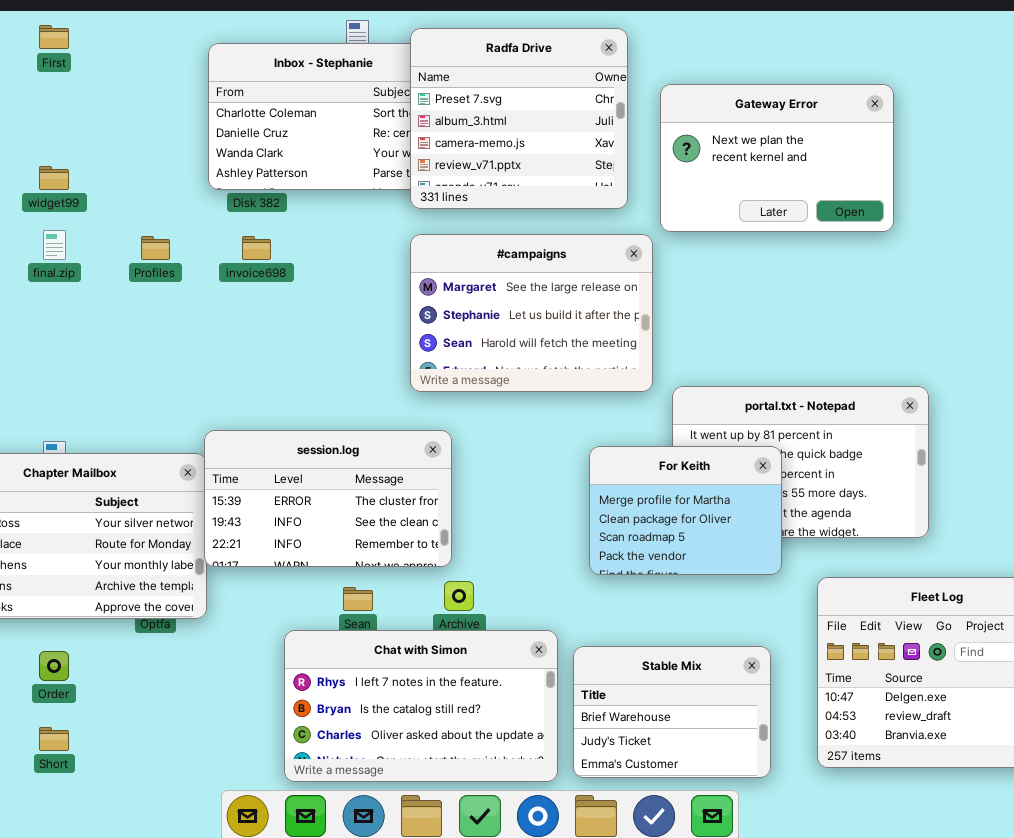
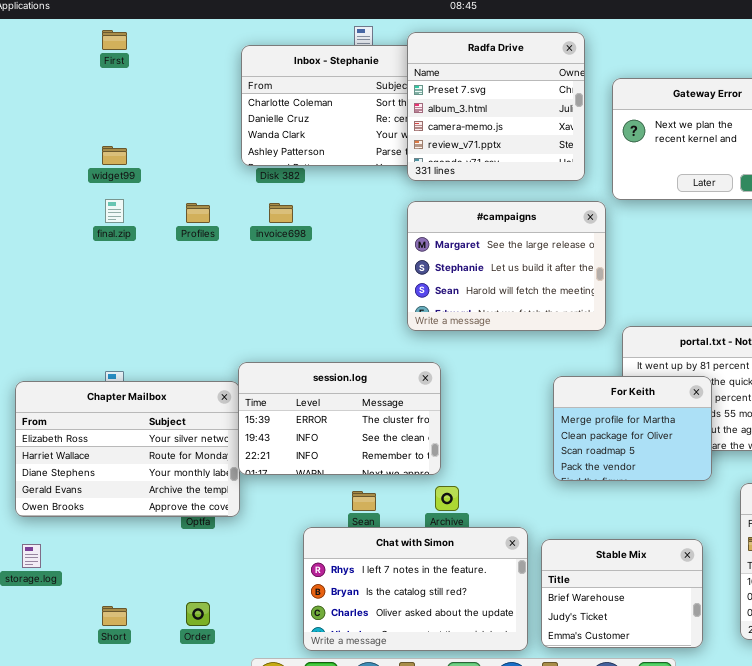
Order: [39,651,69,681] -> [186,602,210,626], moved

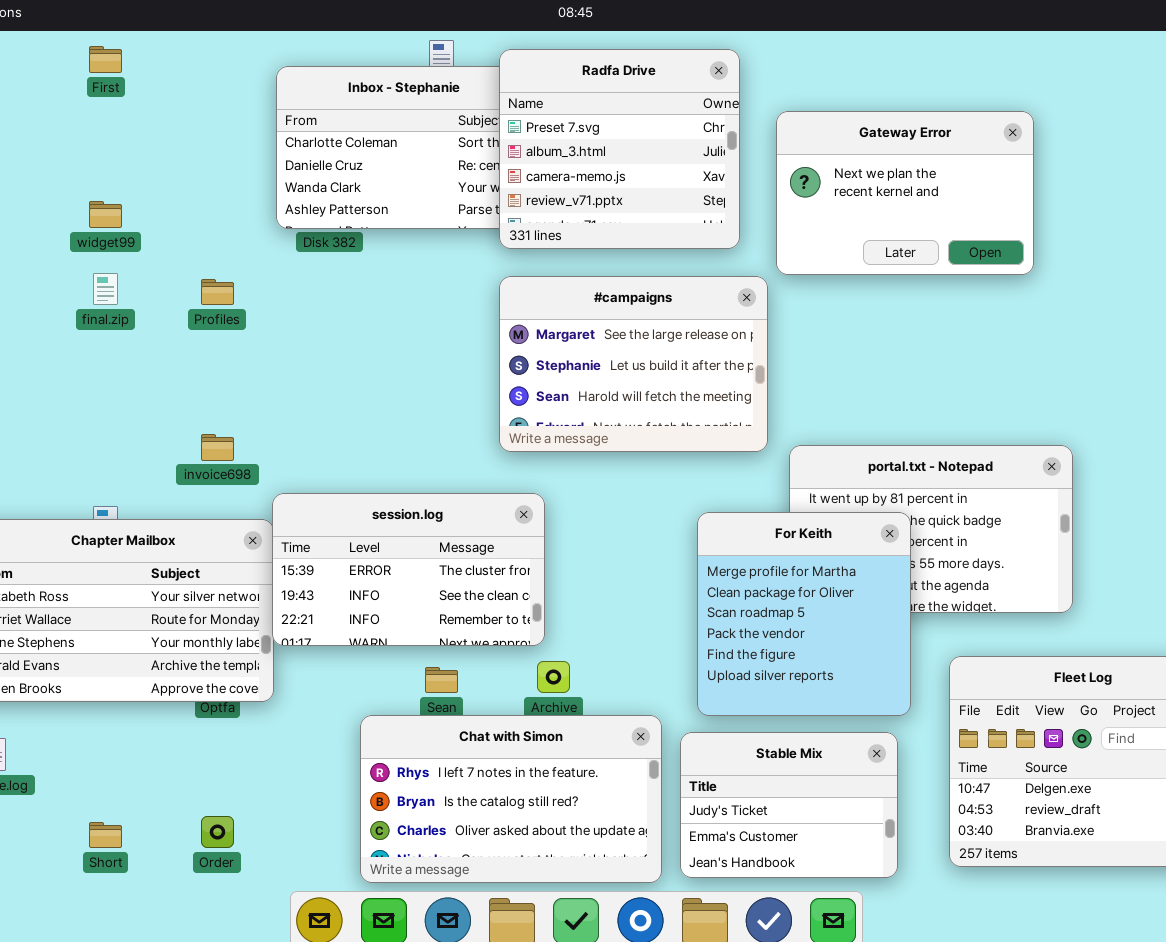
invoice698: [269,203,293,223] -> [201,434,234,461], moved
For Keith: [553,376,712,481] -> [697,512,911,716], resized
Stable Mix: [541,539,703,648] -> [680,732,898,878], scrolled down 1 row

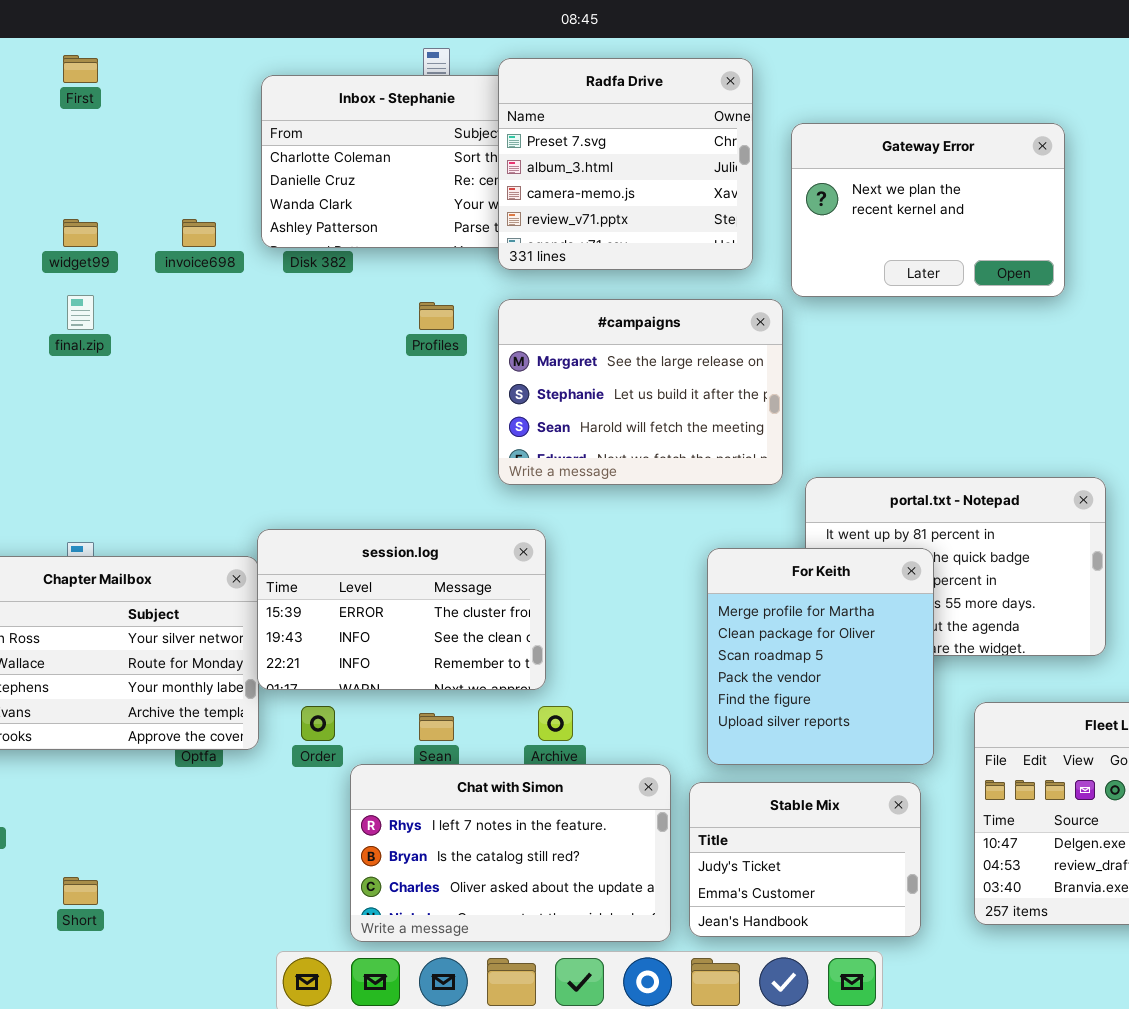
Profiles: [201,279,234,305] -> [419,302,454,330], moved
invoice698: [201,434,234,461] -> [182,219,216,247], moved
Order: [201,816,234,848] -> [301,706,335,741], moved

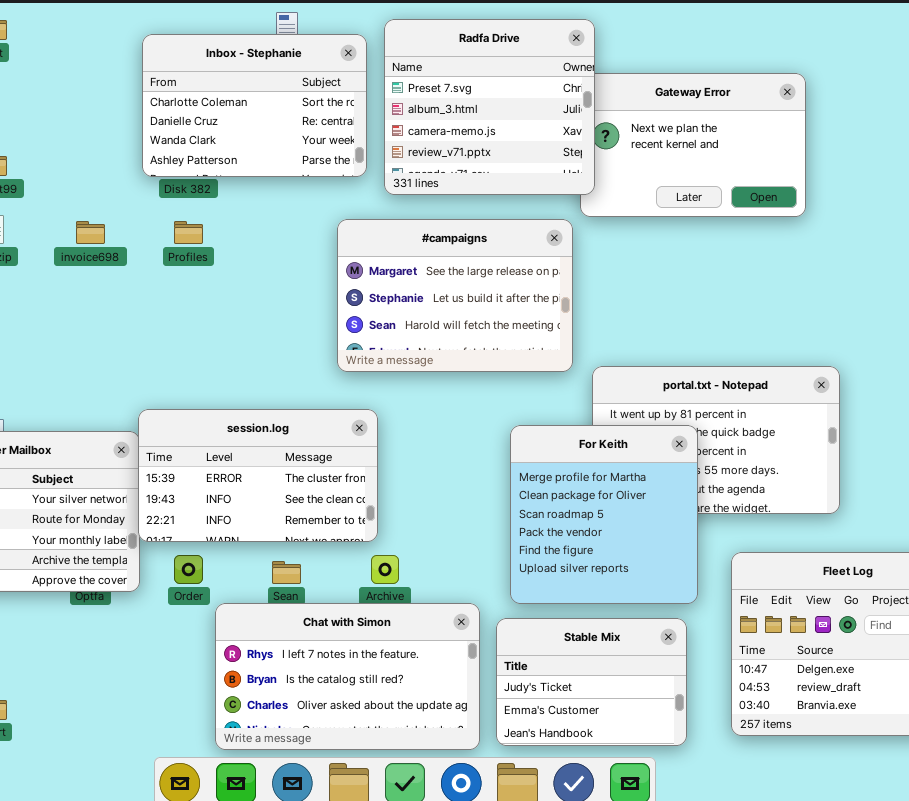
Radfa Drive: [498,58,753,270] -> [384,19,595,195], moved
invoice698: [182,219,216,247] -> [76,221,105,244], moved
Profiles: [419,302,454,330] -> [174,221,203,244], moved

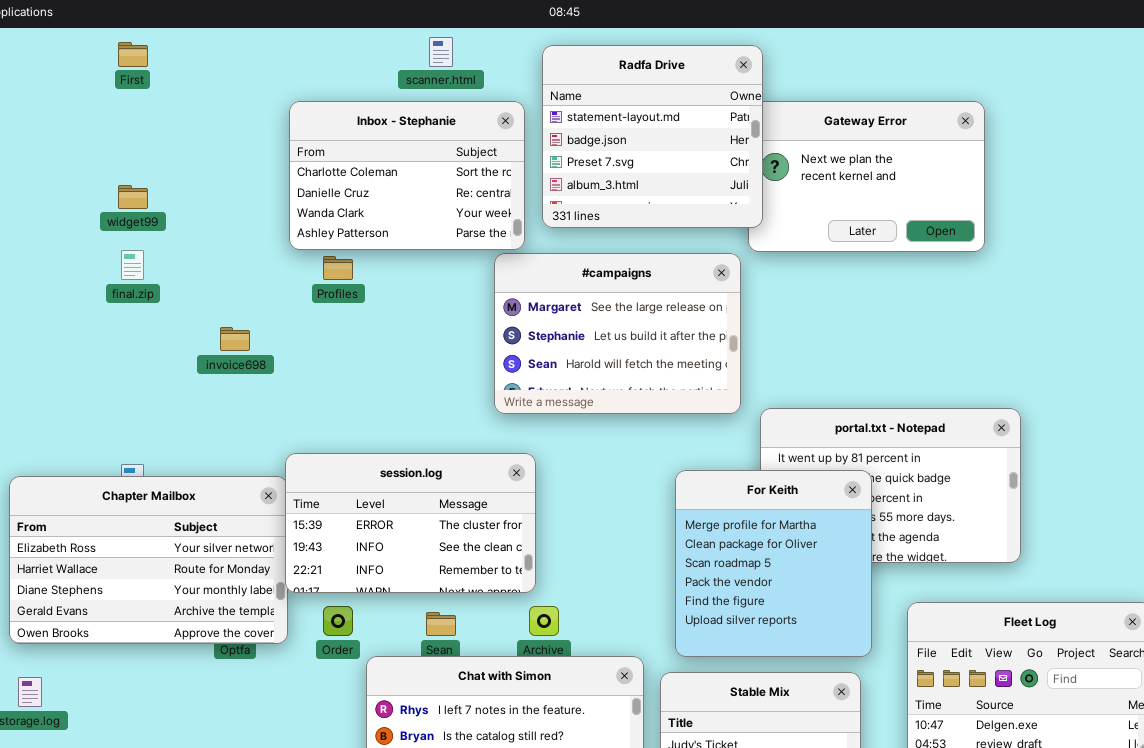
Radfa Drive: [384,19,595,195] -> [542,45,763,228], scrolled up 2 rows
Inbox - Stephanie: [142,34,367,177] -> [289,101,525,250], moved
invoice698: [76,221,105,244] -> [220,327,250,351], moved

